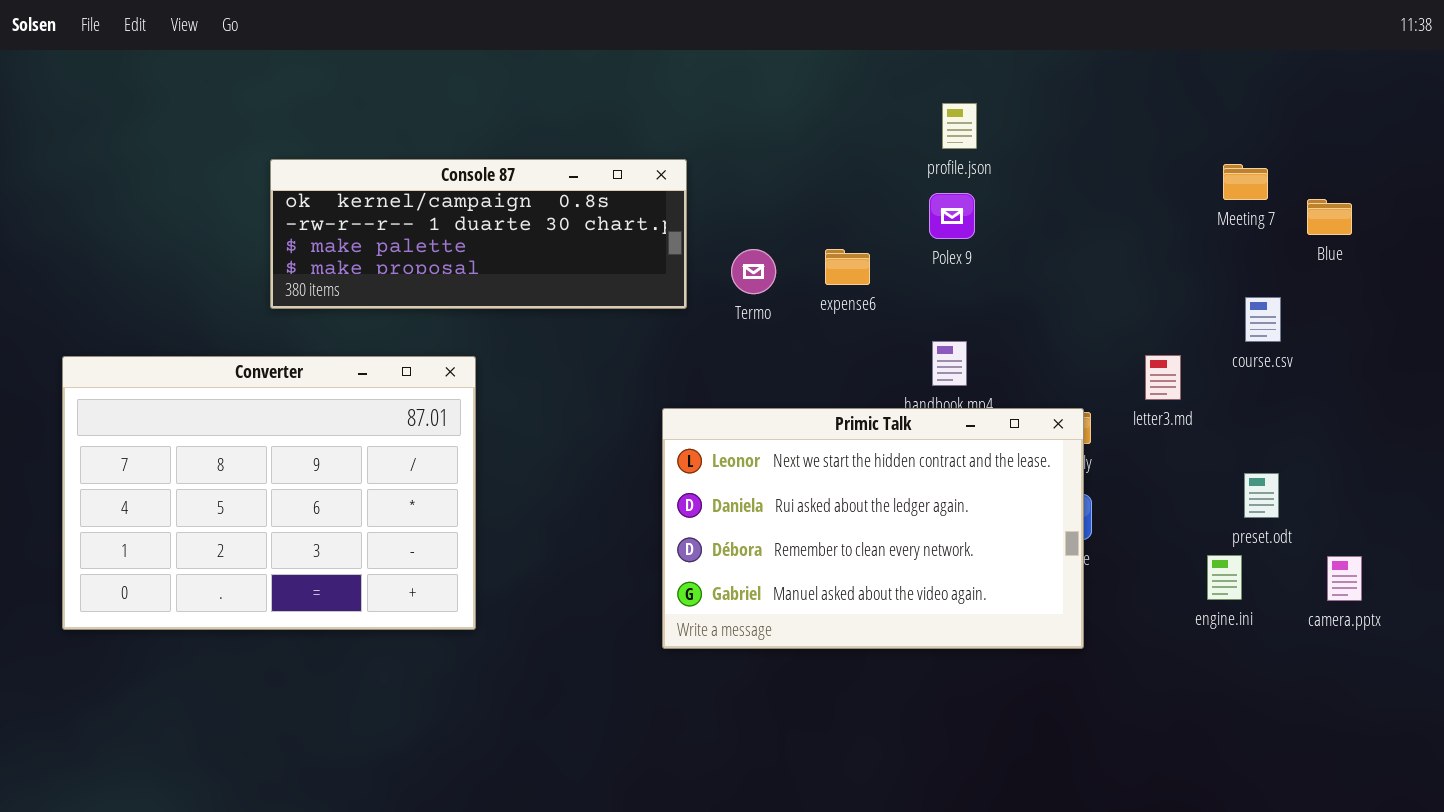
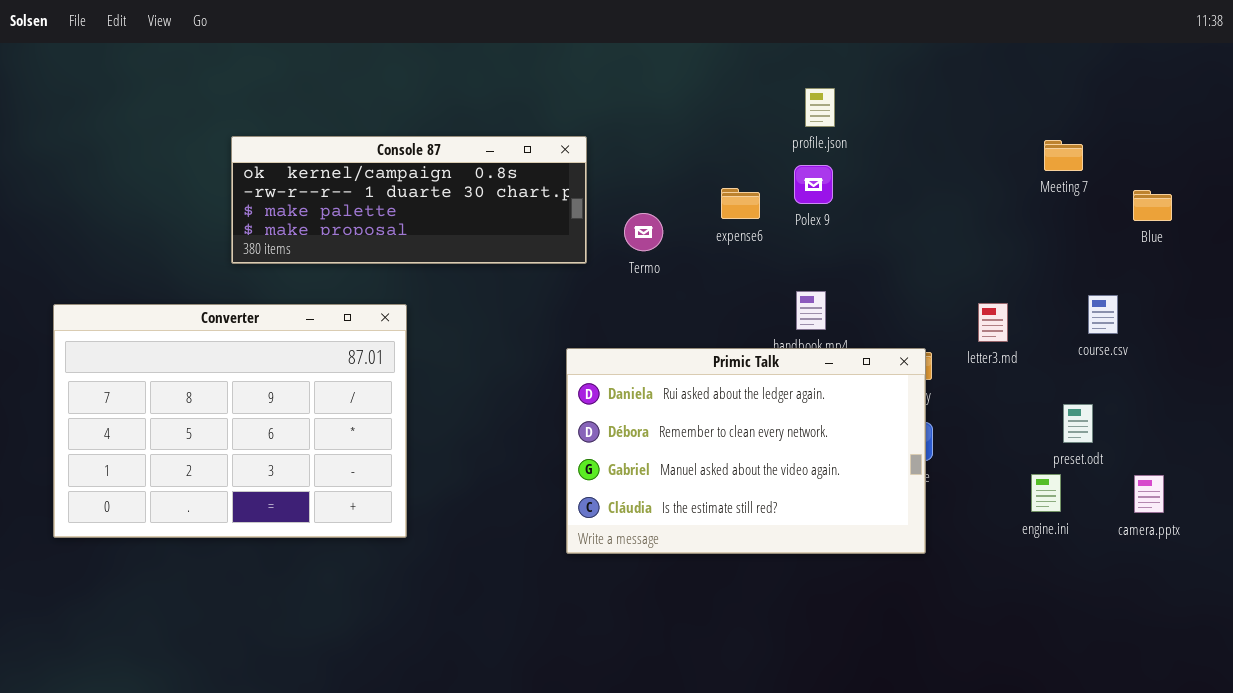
Blue: [1307,199,1352,235] -> [1133,190,1172,221], moved
expense6: [825,249,870,285] -> [721,188,760,219], moved
course.csv: [1245,297,1281,342] -> [1088,295,1118,334], moved
Primic Talk: [662,408,1084,649] -> [566,348,926,554], scrolled down 1 row

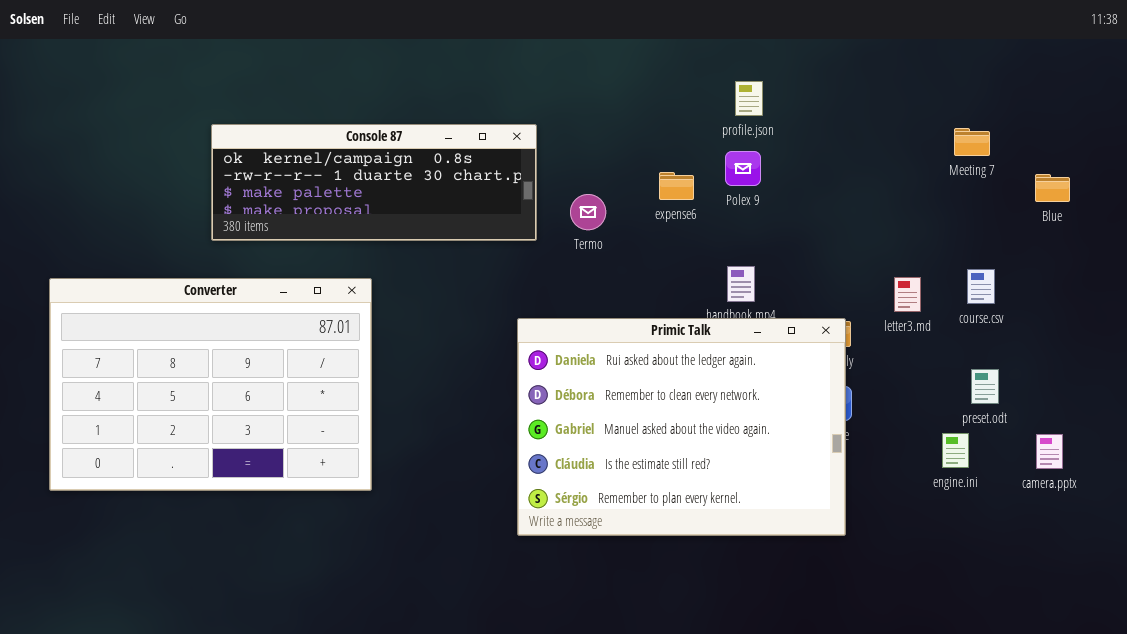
course.csv: [1088,295,1118,334] -> [967,269,995,304], moved
Primic Talk: [566,348,926,554] -> [517,318,846,536], resized

